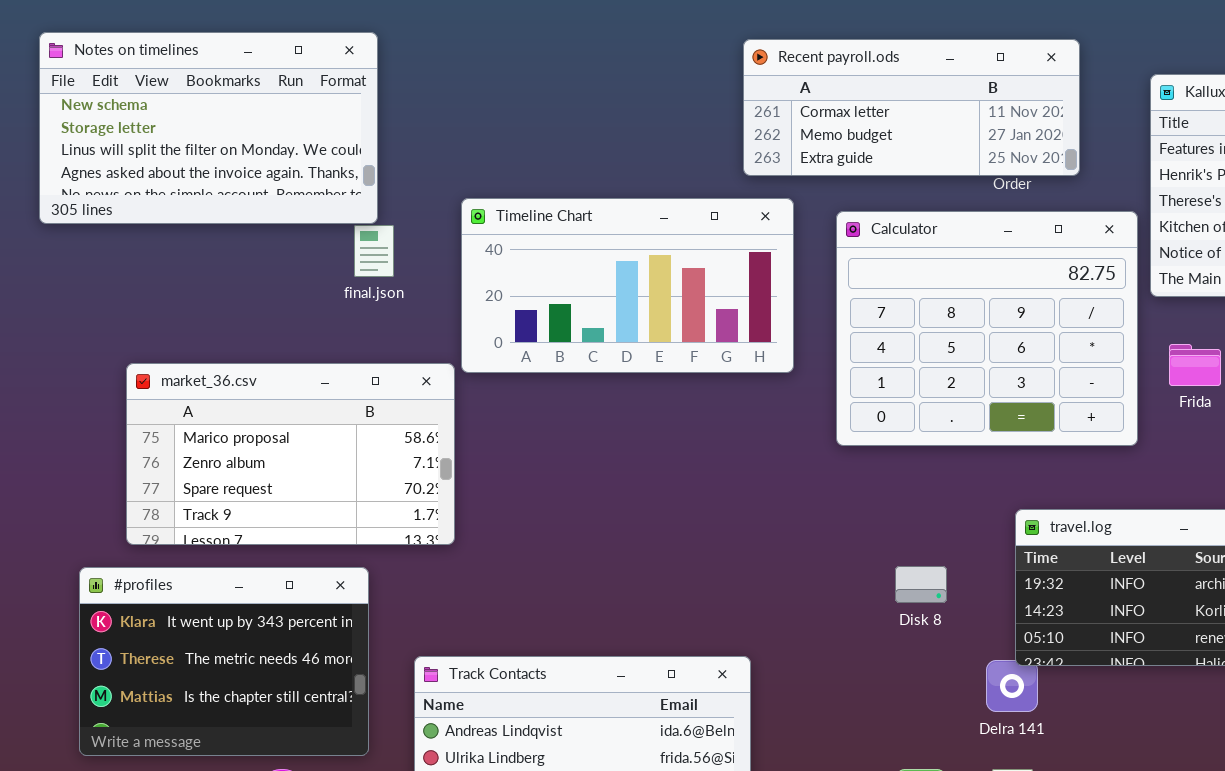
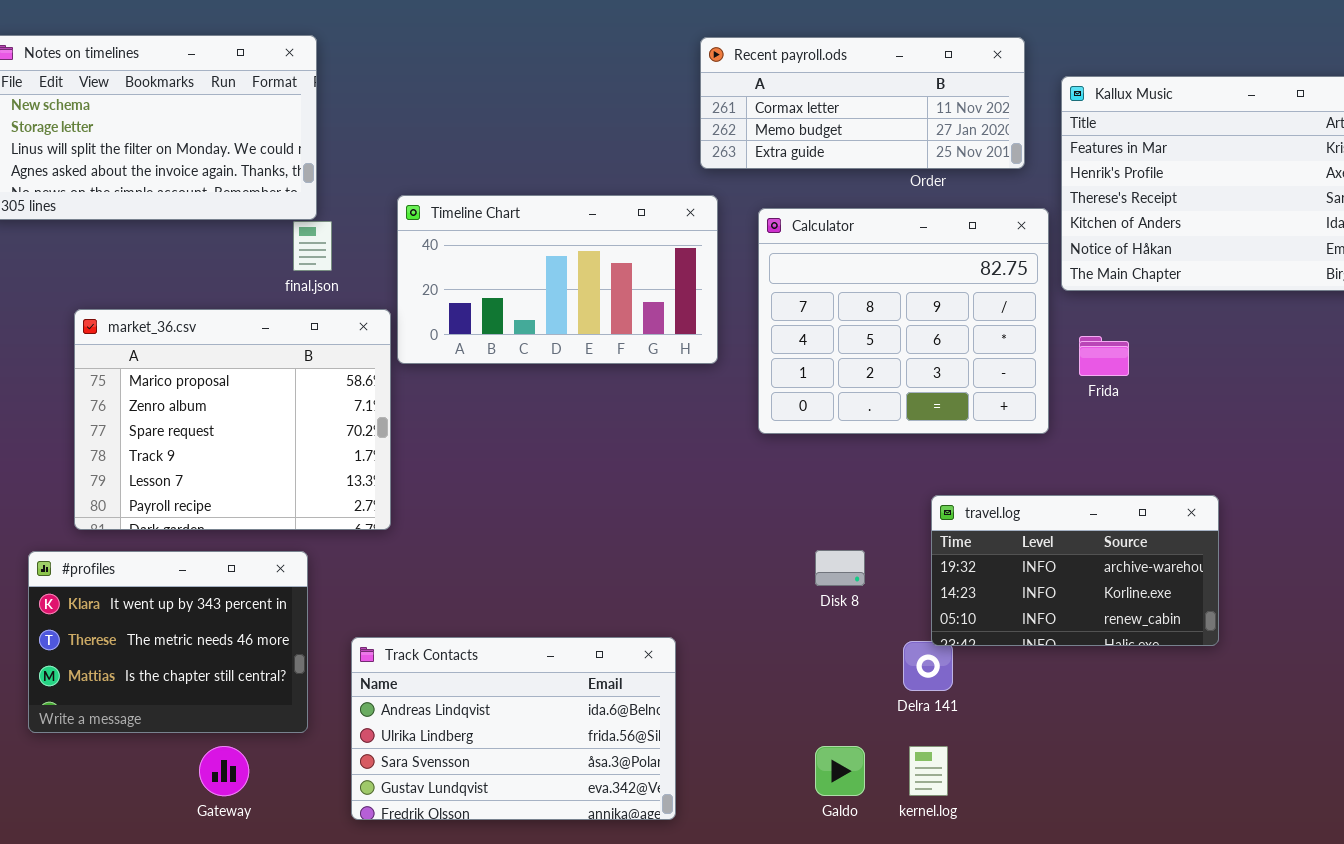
Recent payroll.ods: [743,39,1080,176] -> [700,37,1025,169], moved
market_36.csv: [126,363,455,545] -> [74,309,391,530], resized

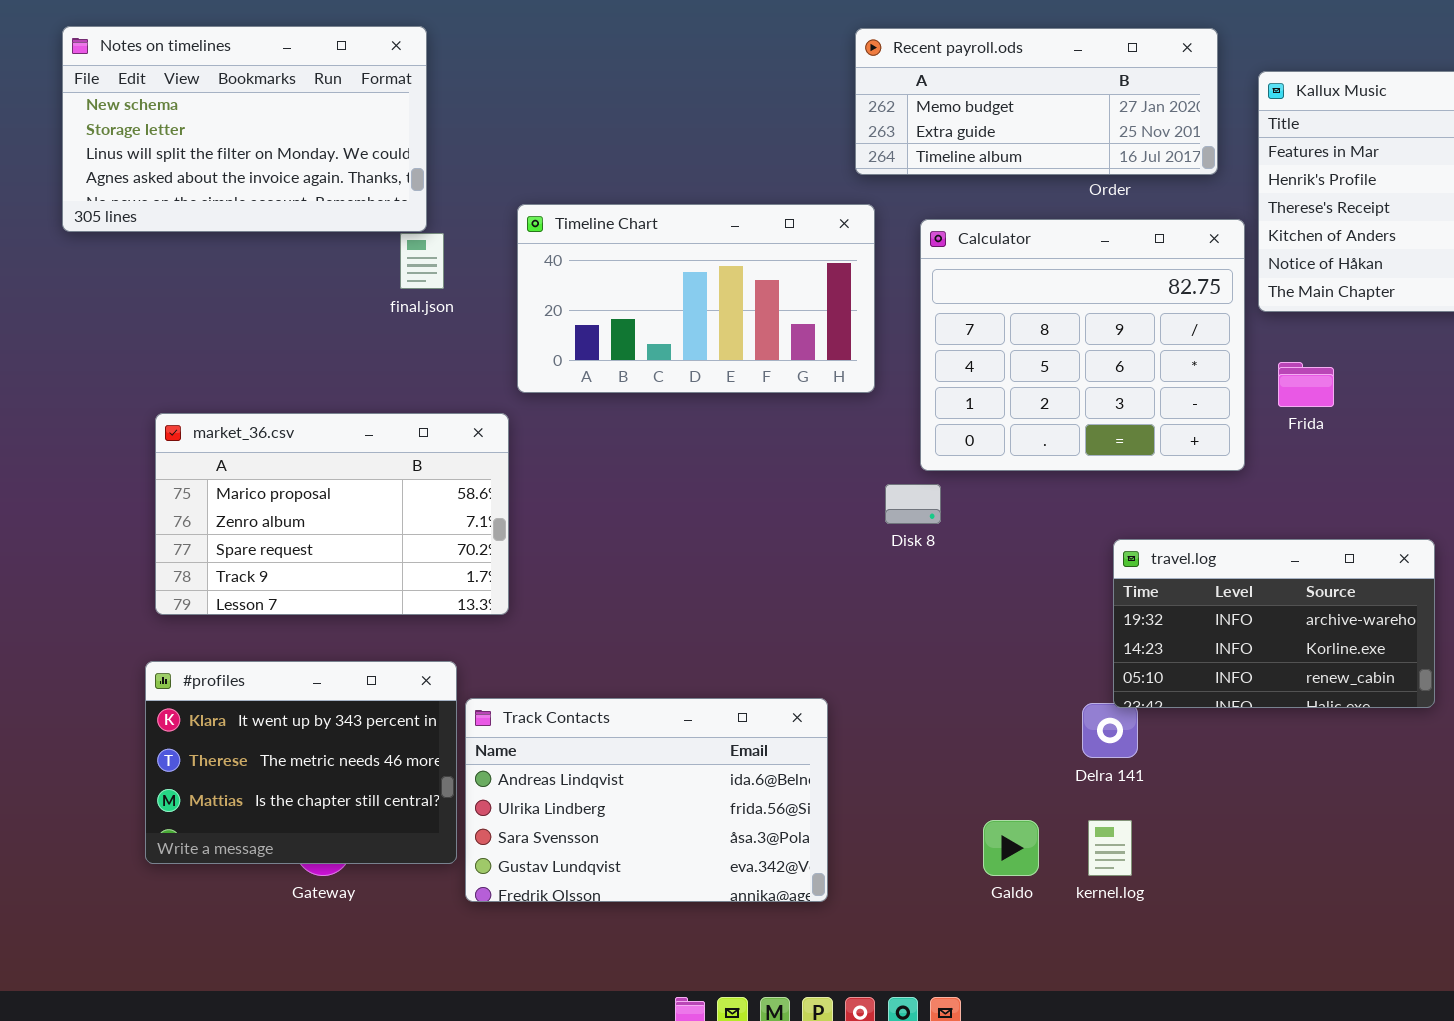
Recent payroll.ods: [700,37,1025,169] -> [855,28,1218,175], scrolled down 1 row
market_36.csv: [74,309,391,530] -> [155,413,509,615], moved, resized
Disk 8: [815,550,865,586] -> [885,484,941,524], moved
#profiles: [28,551,308,733] -> [145,661,457,864], moved

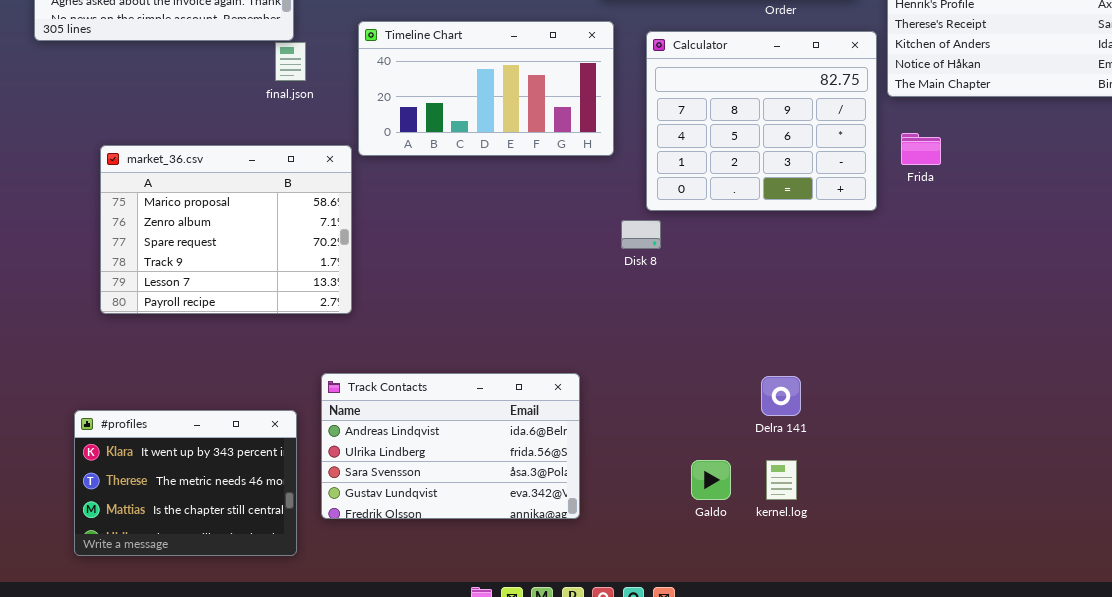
market_36.csv: [155,413,509,615] -> [100,145,352,314], resized
travel.log: [1113,539,1435,708] -> none, closed
#profiles: [145,661,457,864] -> [74,410,297,556], moved

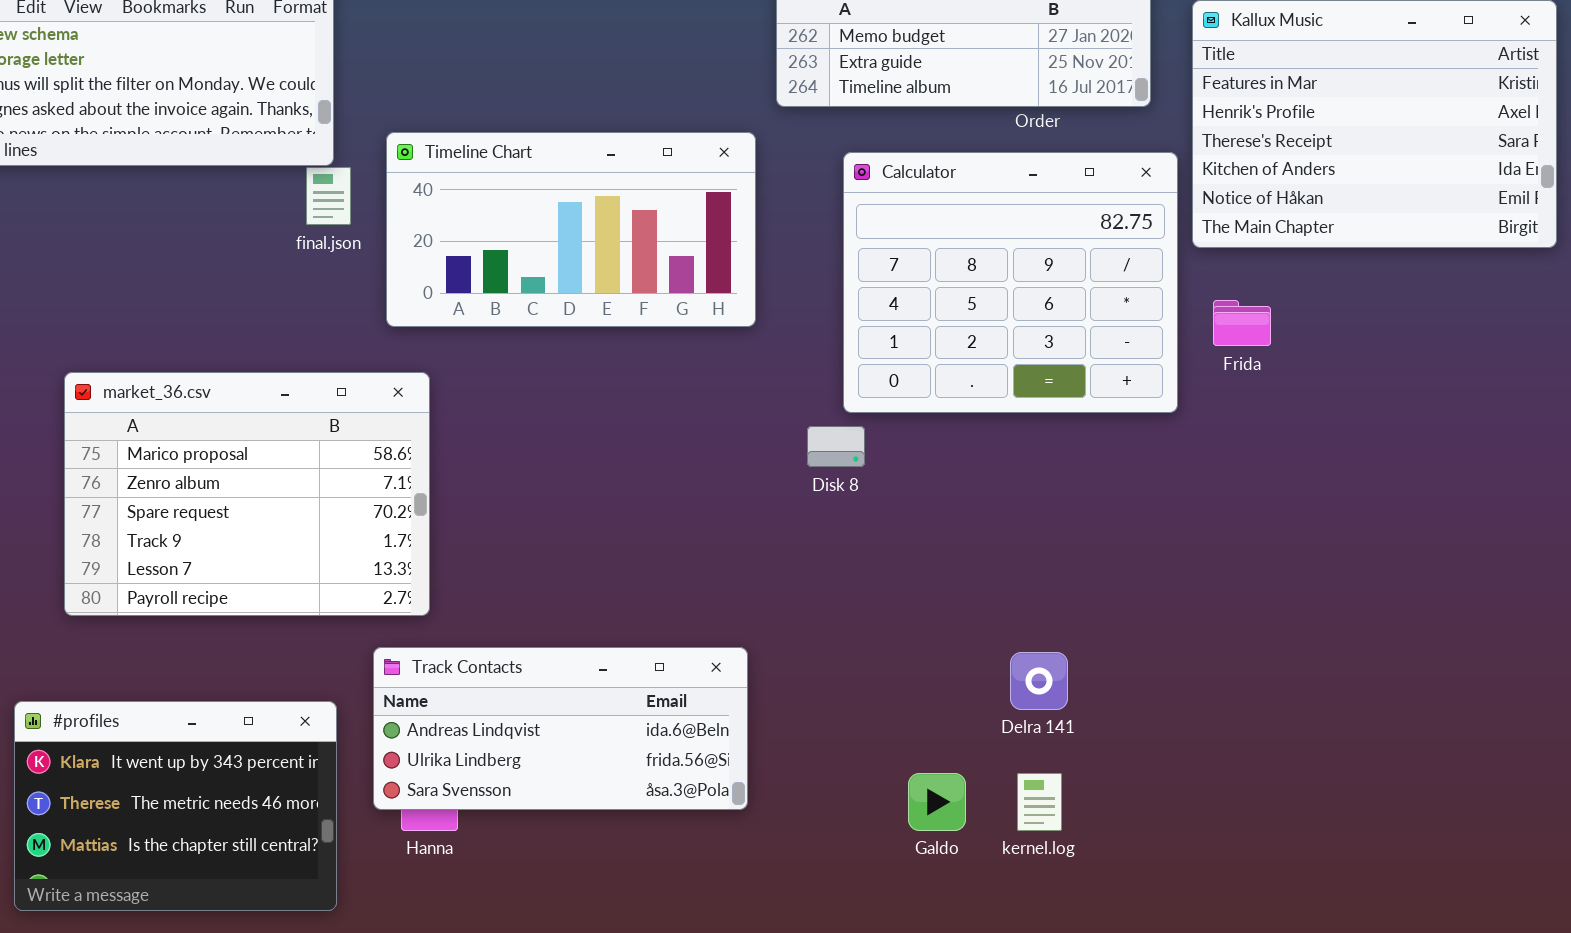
Timeline Chart: [358,21,614,156] -> [386,132,756,327], moved
market_36.csv: [100,145,352,314] -> [64,372,430,616], moved
Track Contacts: [321,373,580,519] -> [373,647,748,810], resized

